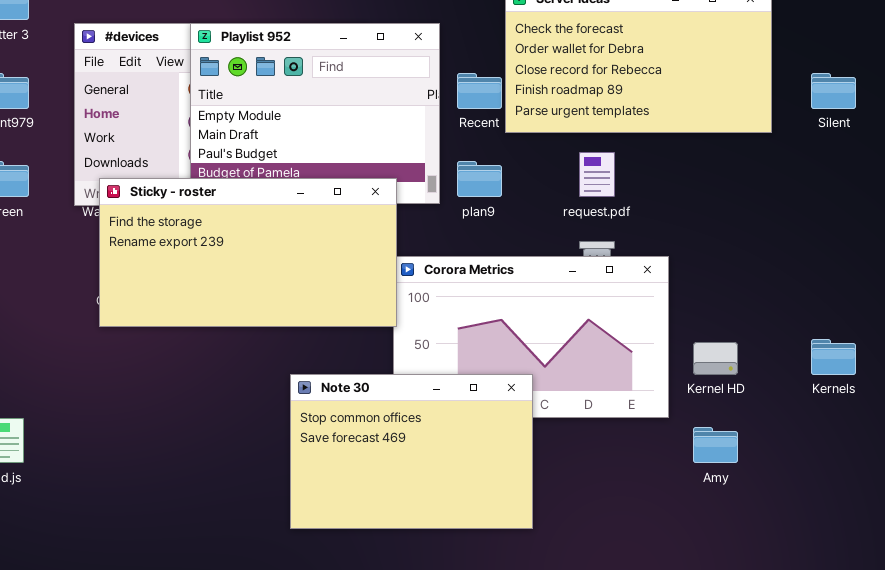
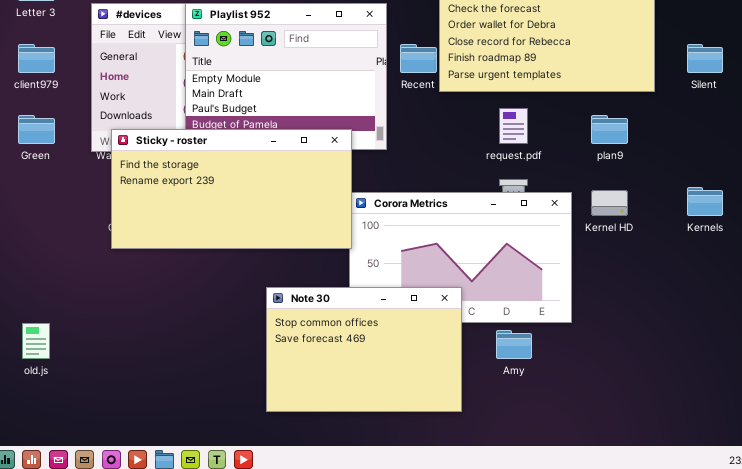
plan9: [457,161,502,197] -> [591,115,628,144], moved
Kernels: [811,339,856,375] -> [687,187,723,216], moved
Kernel HD: [693,342,738,375] -> [591,190,628,216], moved
Amy: [693,427,738,463] -> [496,330,532,359], moved

